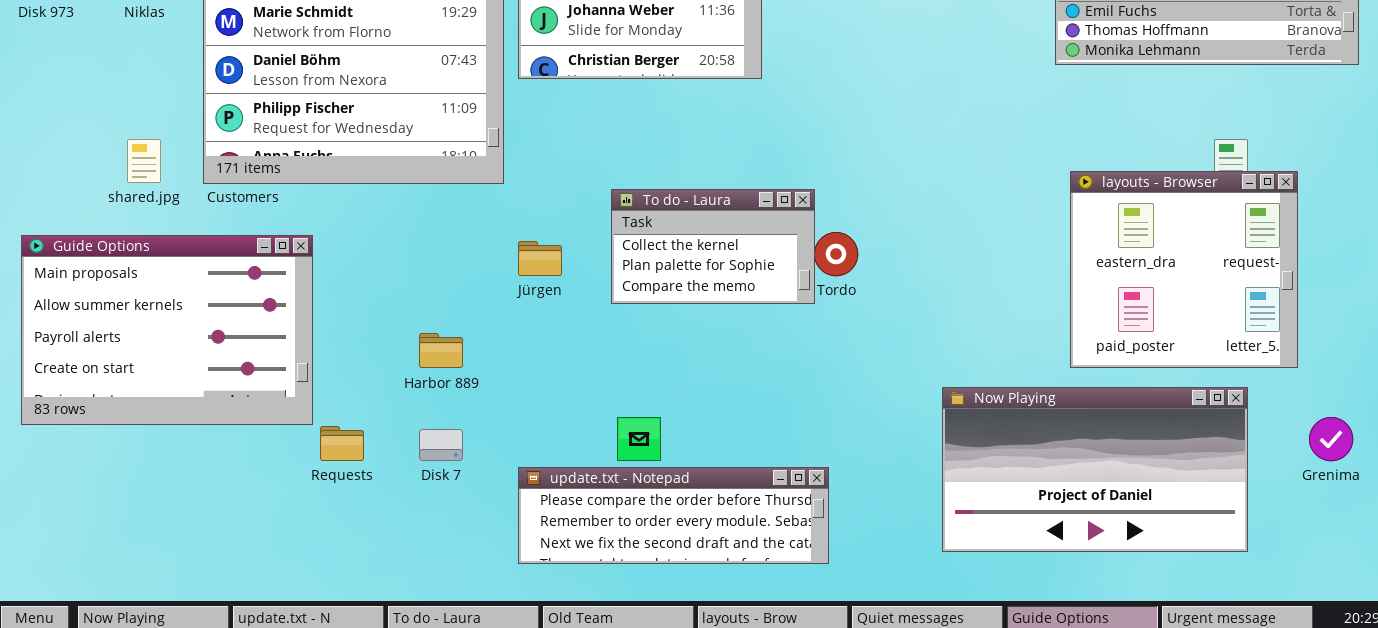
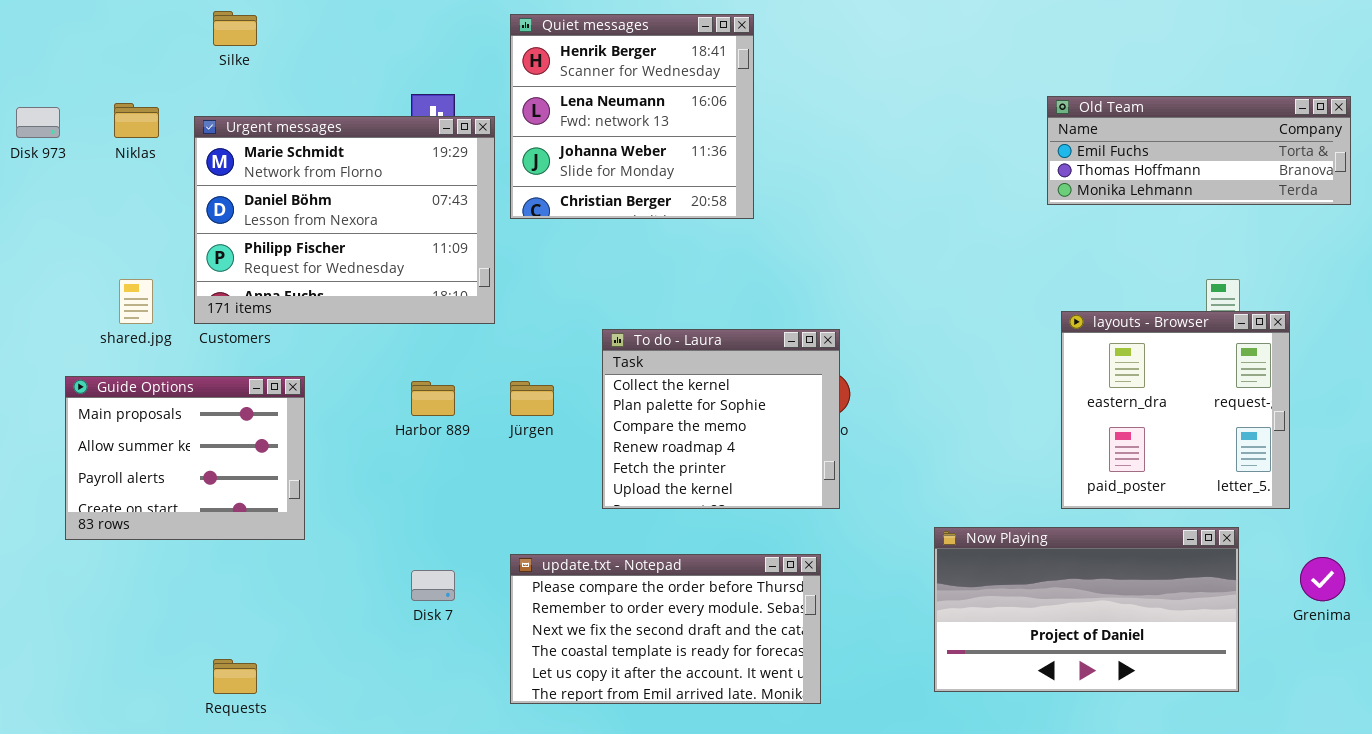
To do - Laura: [611,189,815,304] -> [602,329,840,509], resized
Guide Options: [21,235,313,425] -> [65,376,305,540], resized
Harbor 889: [419,333,463,368] -> [411,381,455,416], moved
Requests: [320,426,364,461] -> [213,659,257,694], moved
update.txt - Notepad: [518,467,829,564] -> [510,554,821,704], resized

